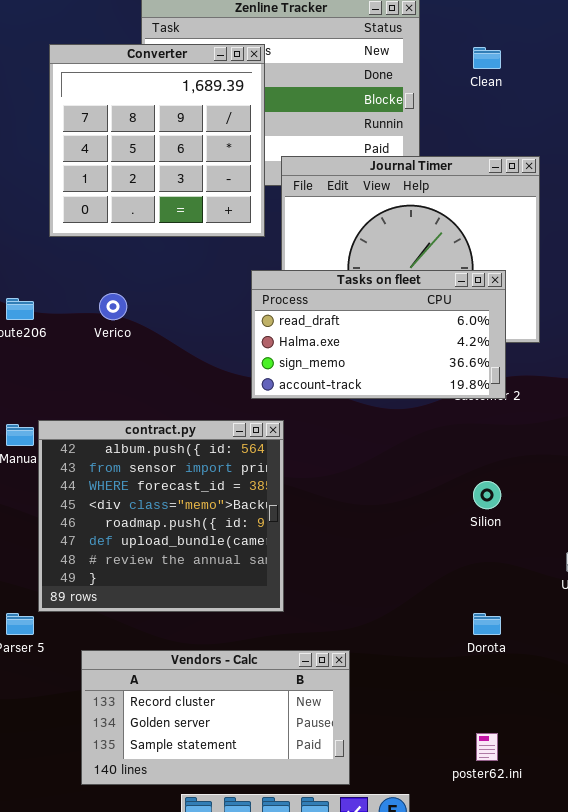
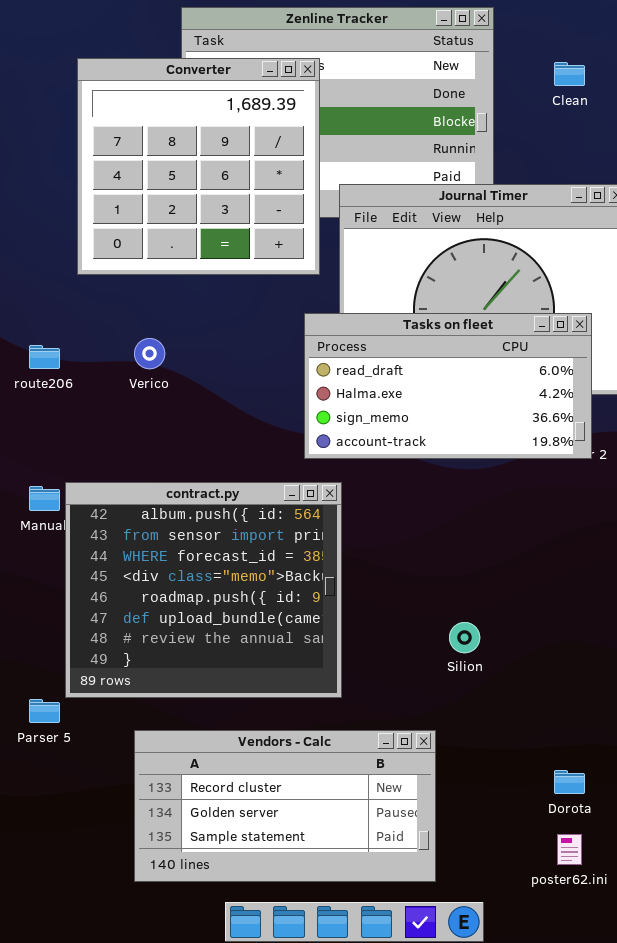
Silion: [473,481,501,509] -> [449,622,480,653], moved
Dorota: [473,613,501,635] -> [554,770,585,794], moved
Vendors - Calc: [81,650,350,785] -> [134,730,436,882], moved

